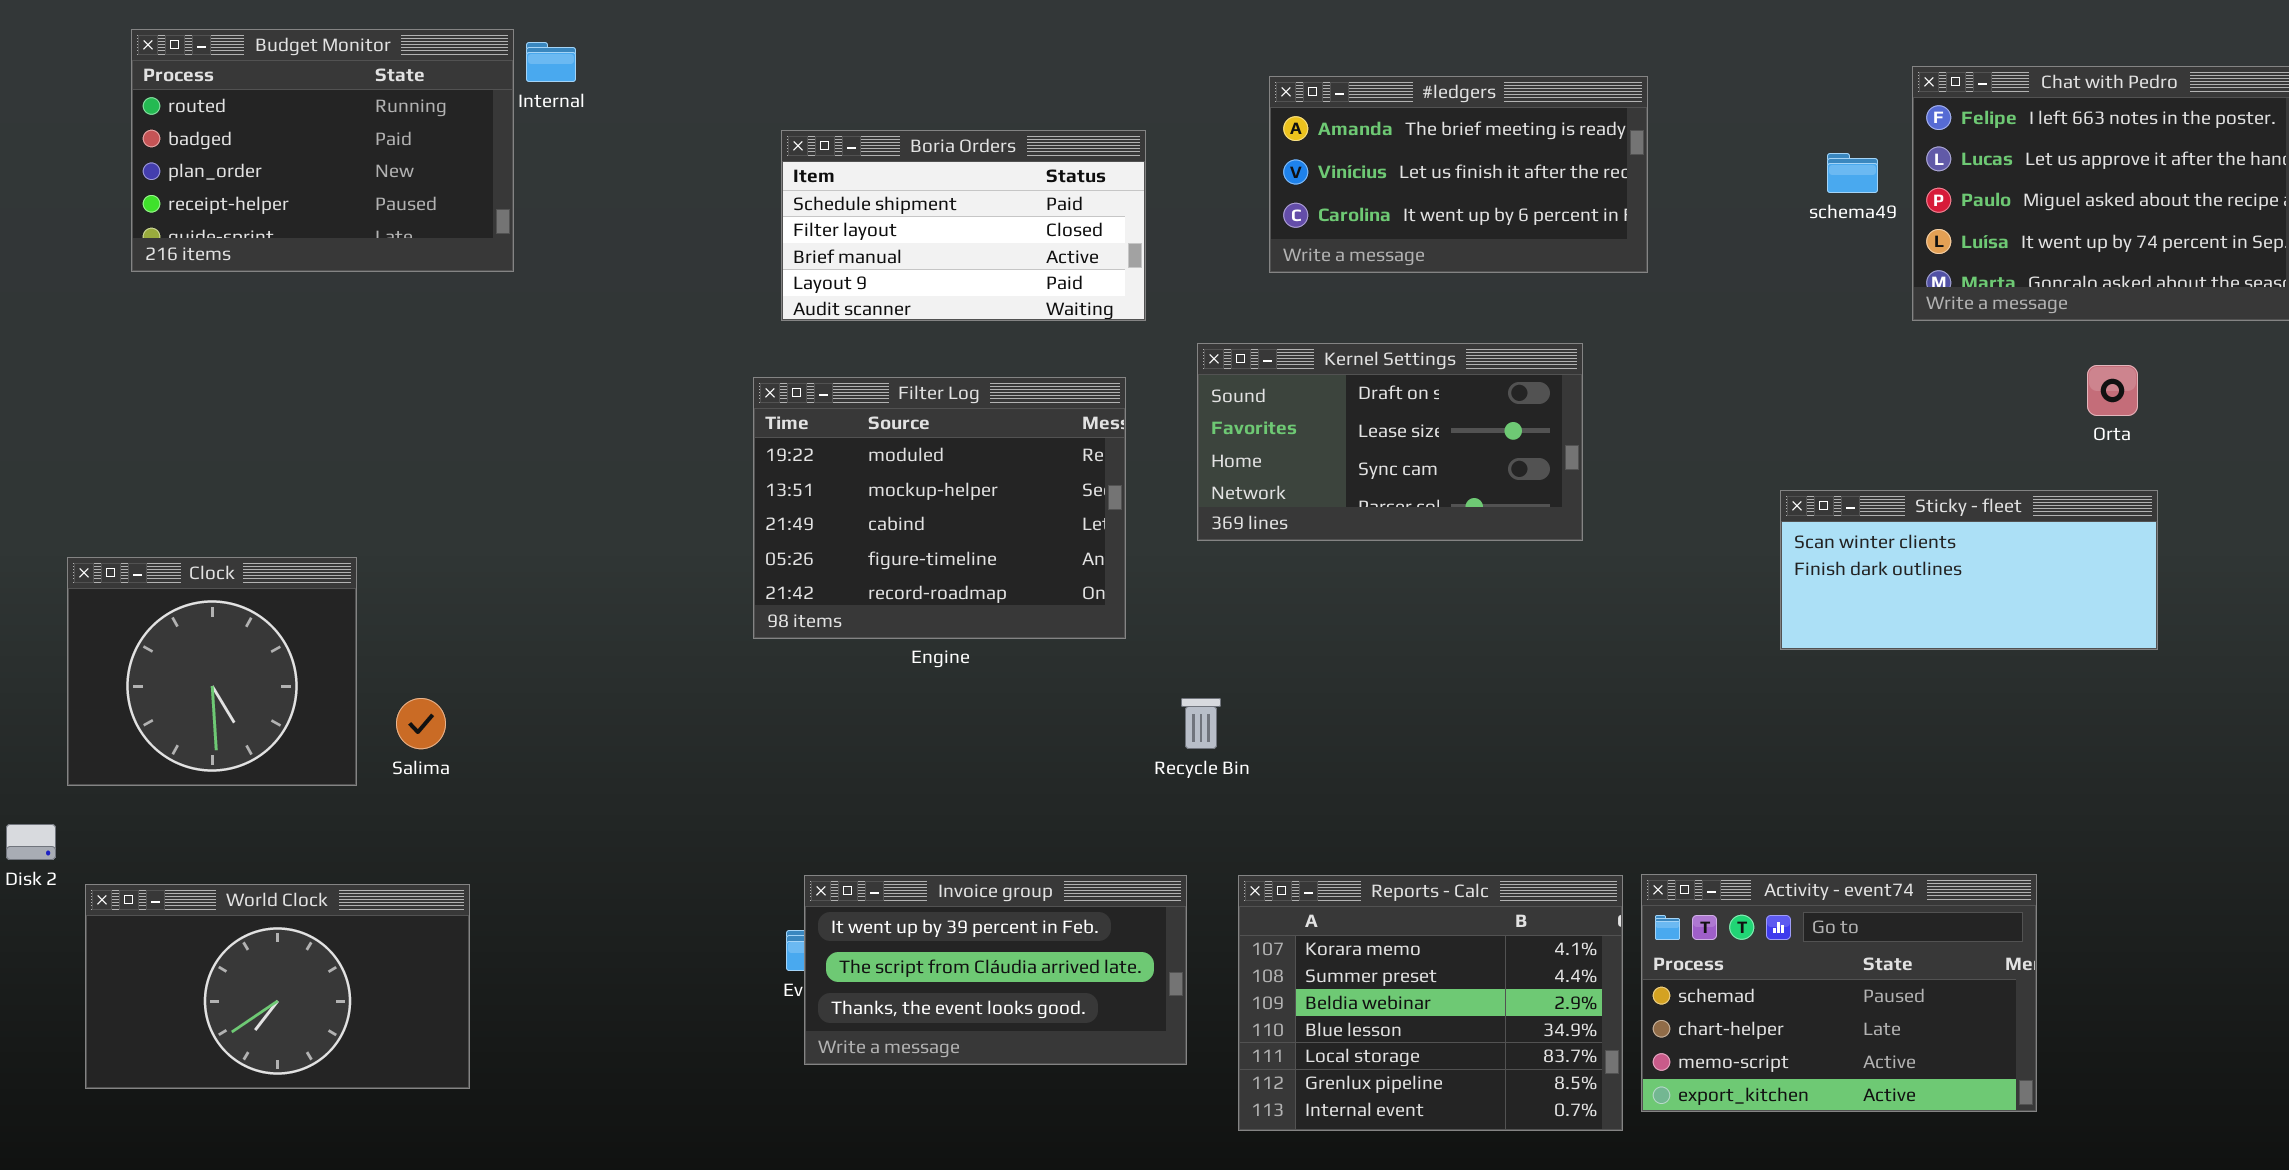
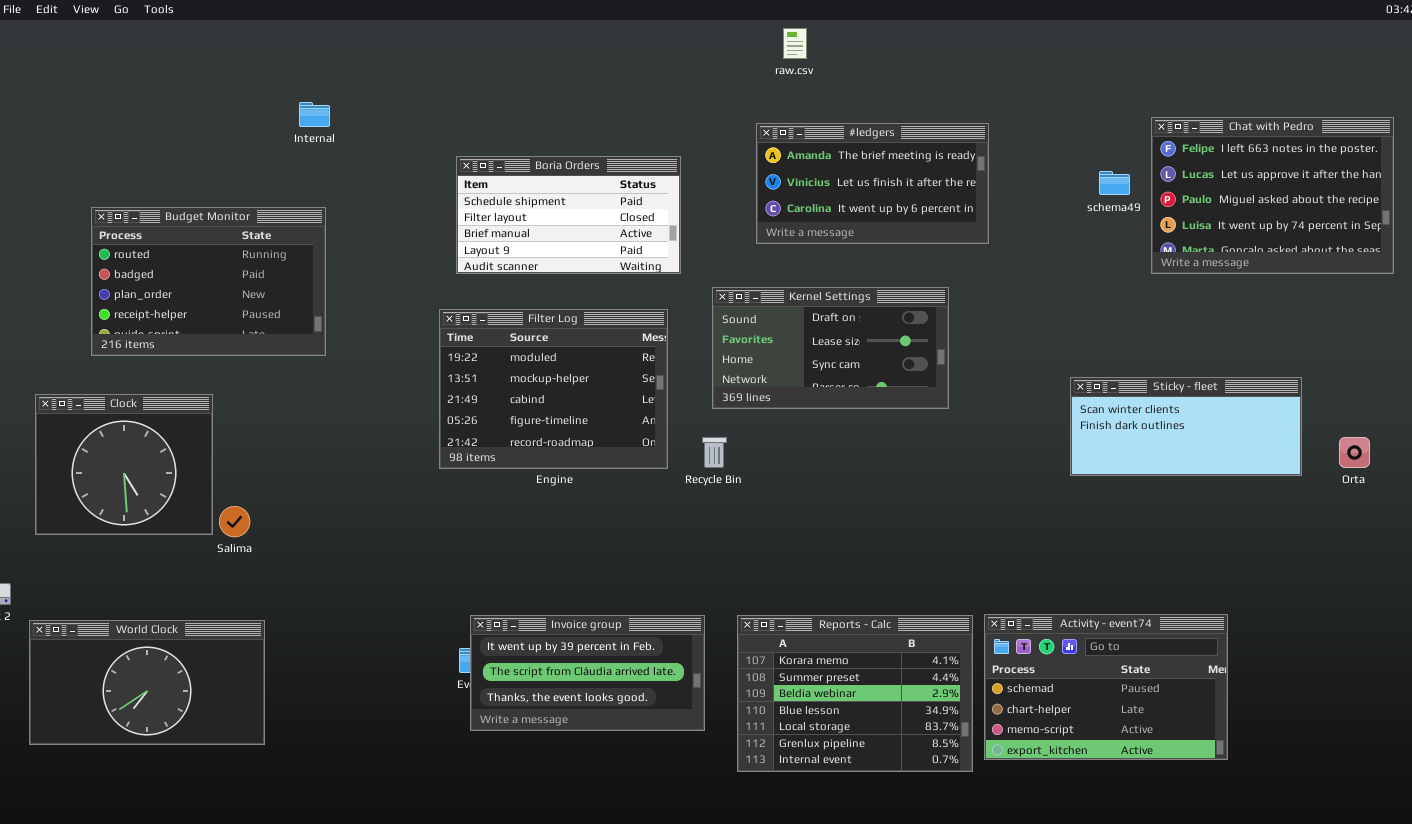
Budget Monitor: [131,29,514,272] -> [91,207,326,356], moved
Orta: [2087,365,2138,416] -> [1339,437,1370,468], moved
Clock: [67,557,357,786] -> [35,394,213,535], moved
Recycle Bin: [1181,698,1221,749] -> [702,437,727,468], moved

